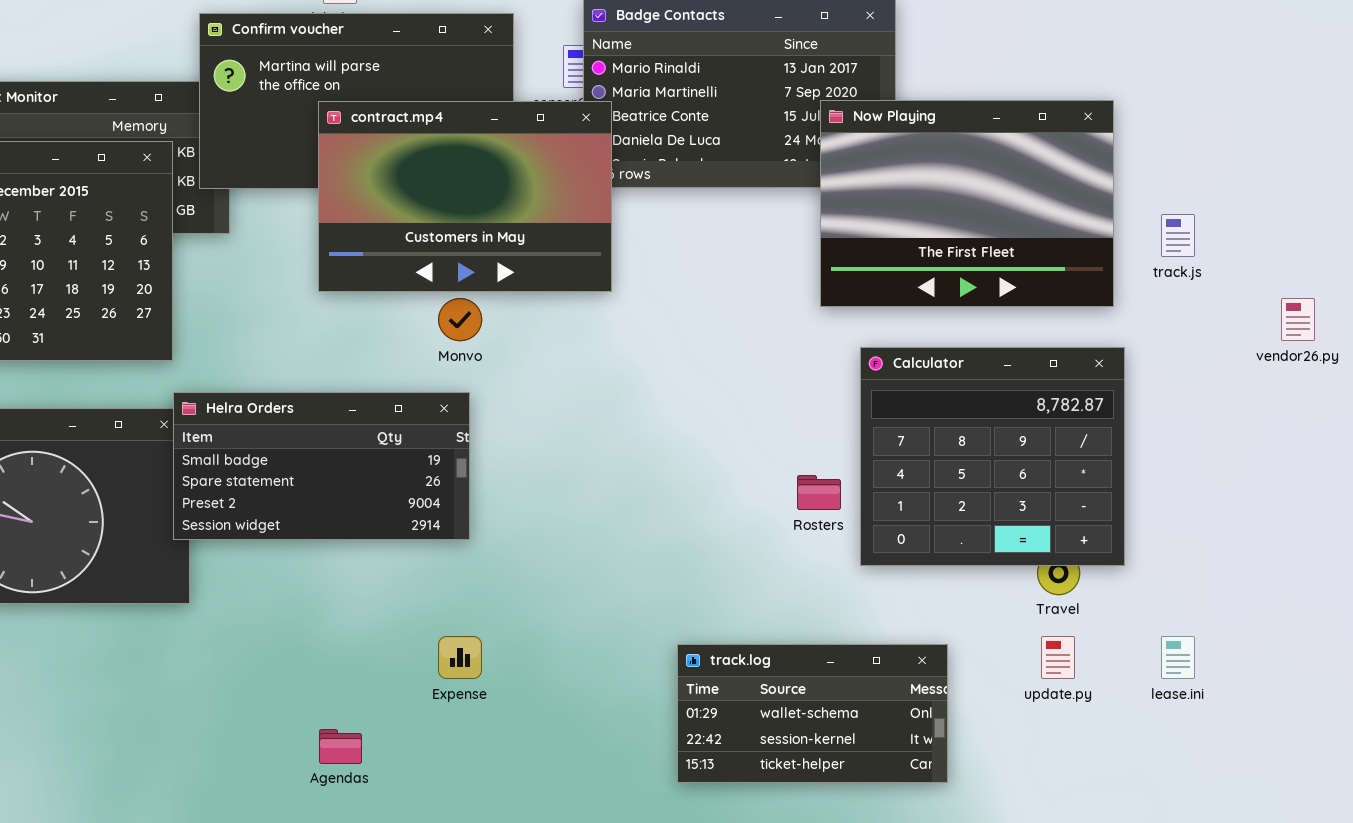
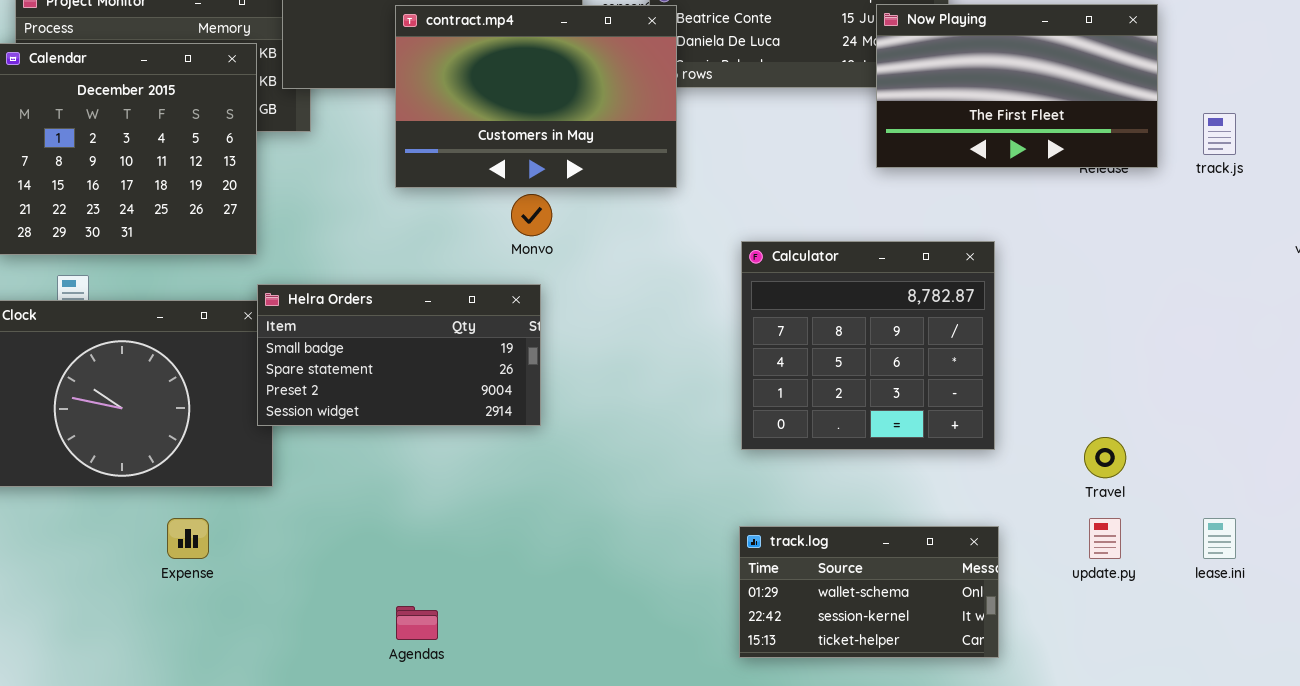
Now Playing: [820,100,1114,307] -> [876,4,1158,168], resized
Calculator: [860,347,1125,566] -> [741,241,995,450], moved
Expense: [438,636,482,679] -> [167,518,209,559], moved

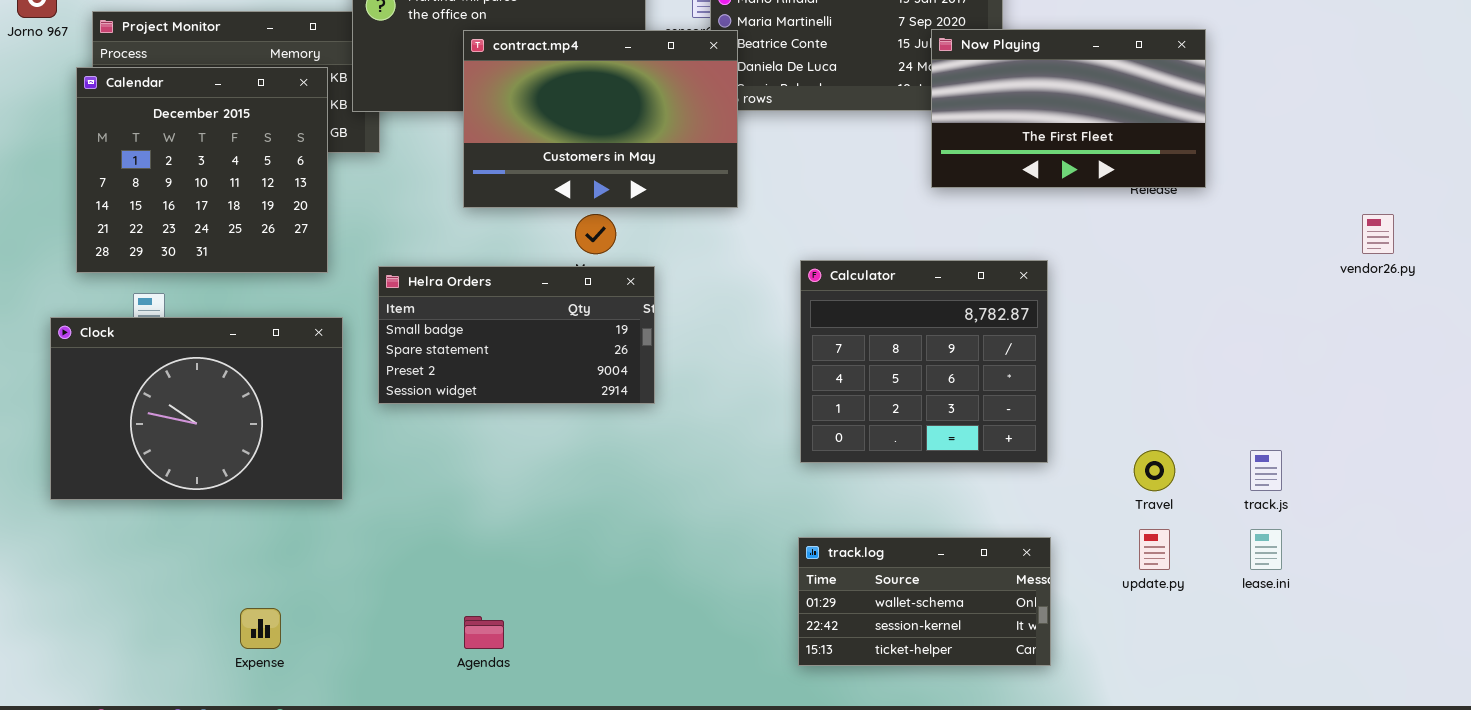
track.js: [1203,113,1236,155] -> [1250,450,1282,491], moved
Helra Orders: [257,284,541,426] -> [378,266,655,404], moved
Expense: [167,518,209,559] -> [240,608,281,649], moved

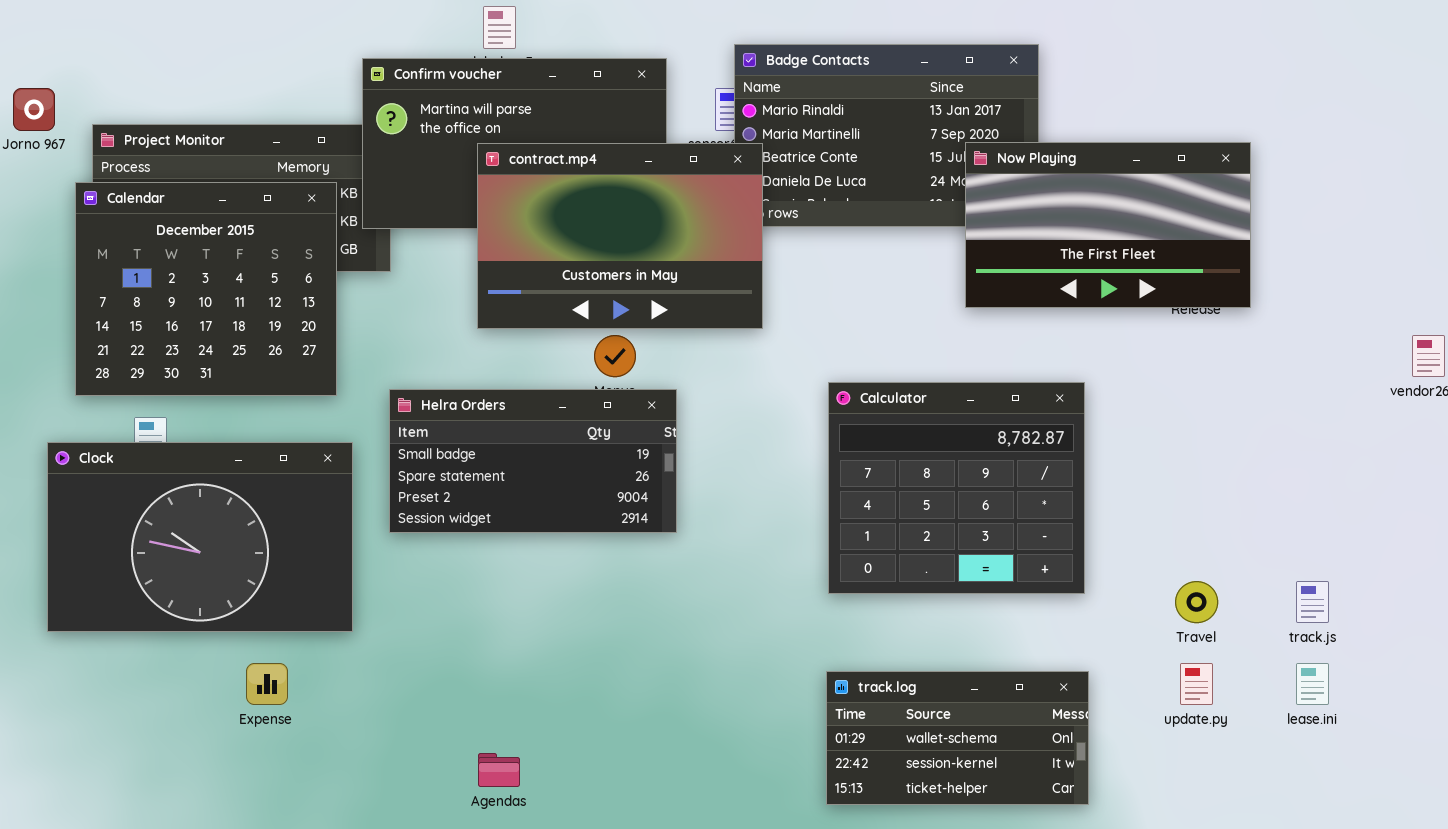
Expense: [240,608,281,649] -> [246,663,288,705], moved

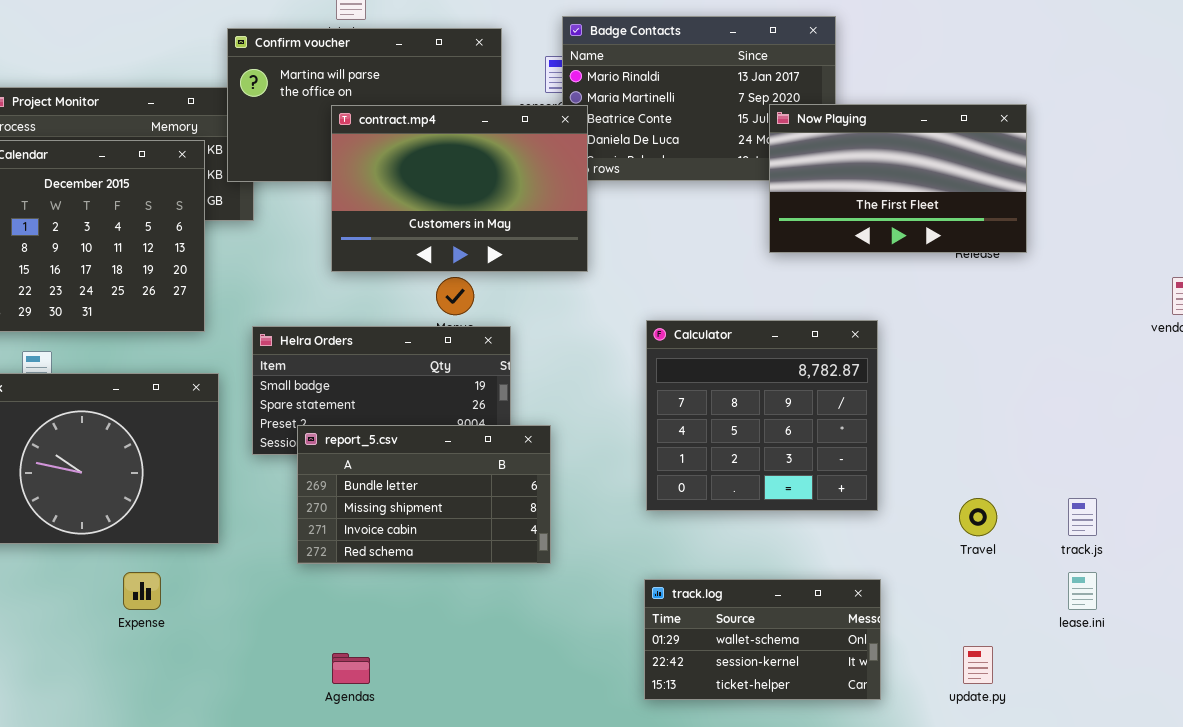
report_5.csv: none -> [297,425,551,564], opened
update.py: [1180,663,1213,705] -> [963,646,993,684], moved

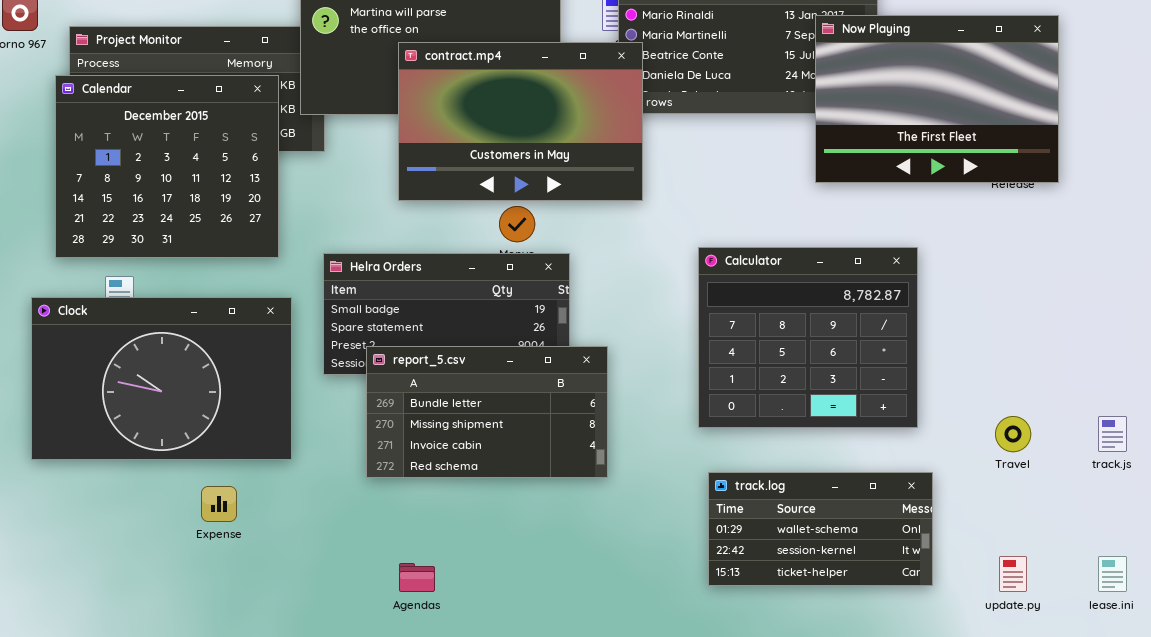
Now Playing: [769,104,1027,253] -> [815,15,1059,183], resized
lease.ini: [1068,572,1097,610] -> [1098,556,1127,592], moved
track.log: [644,579,881,700] -> [708,472,933,586], moved

